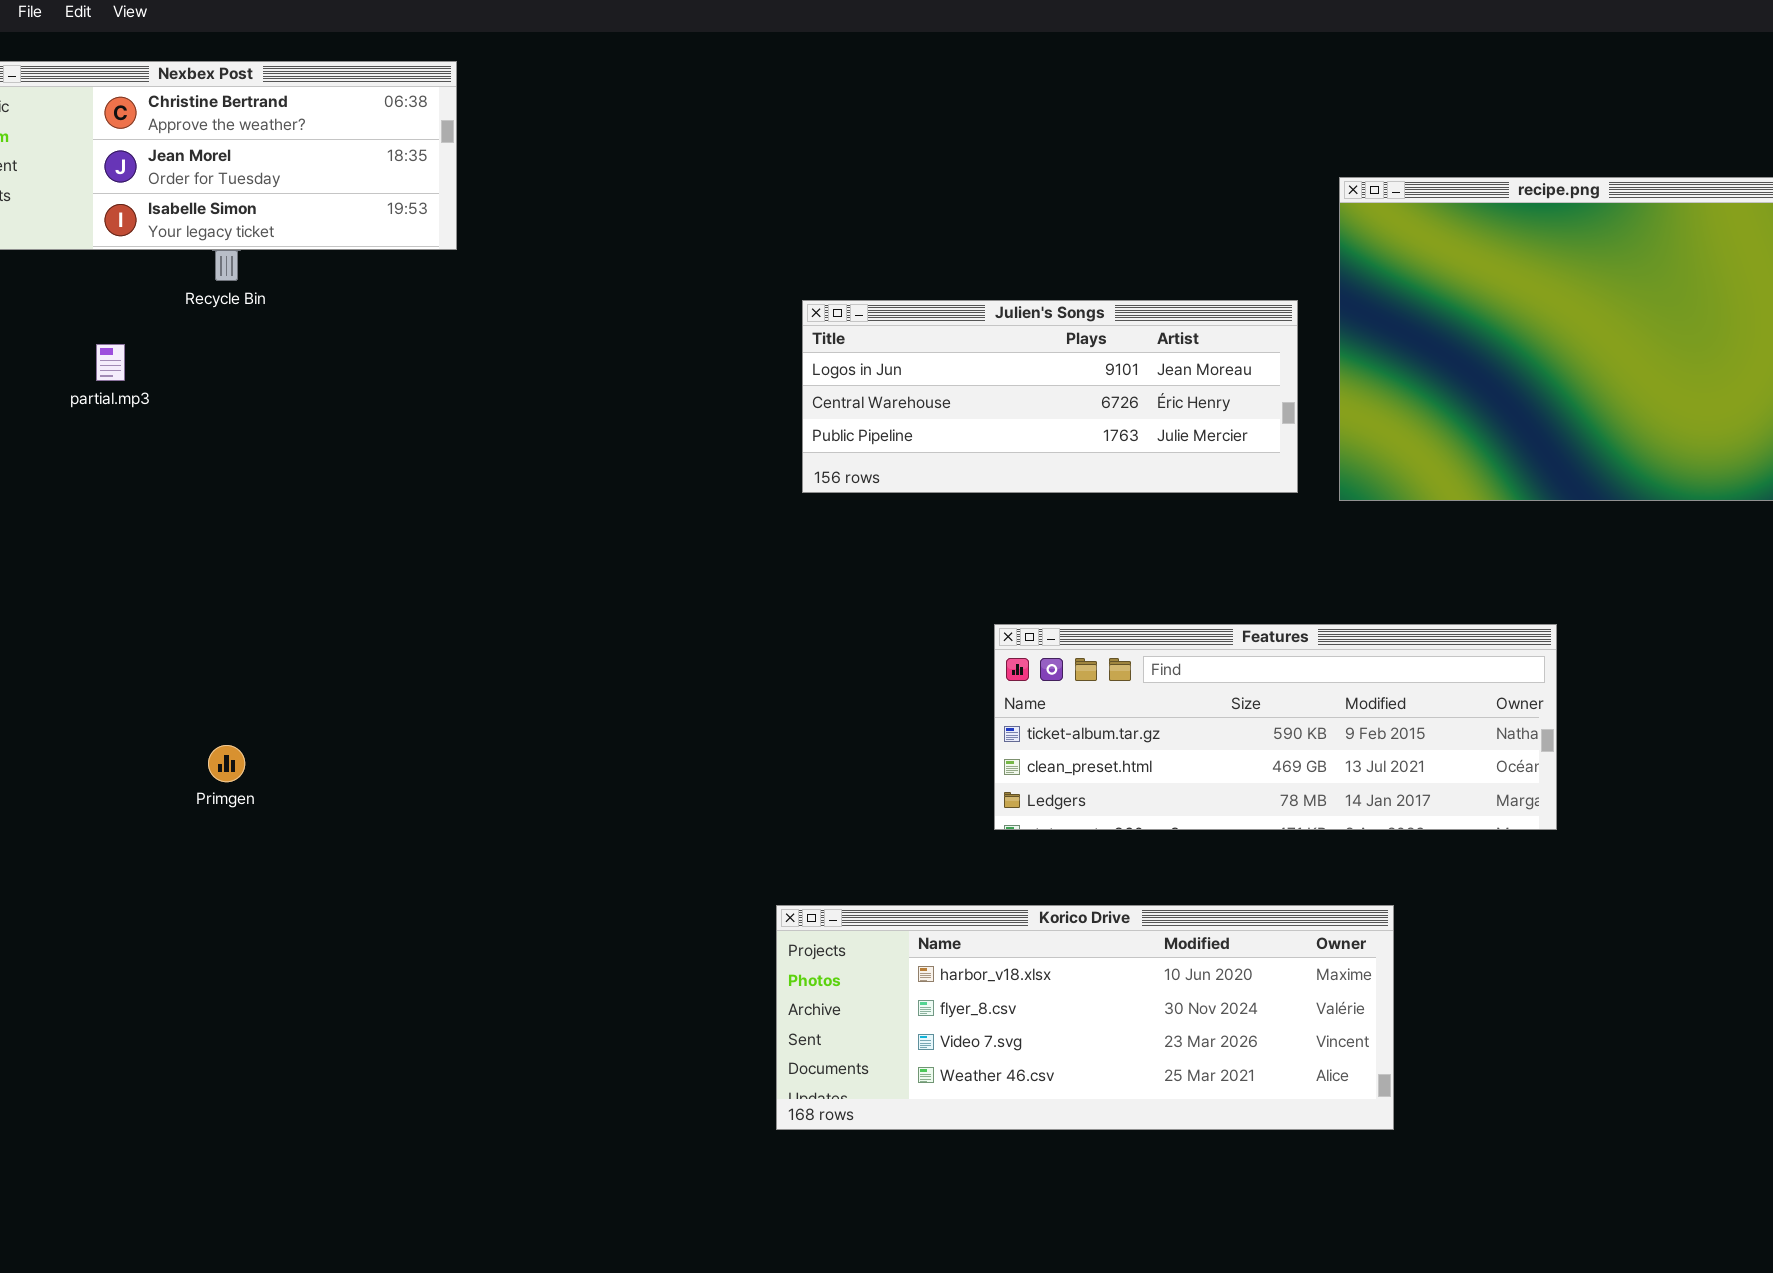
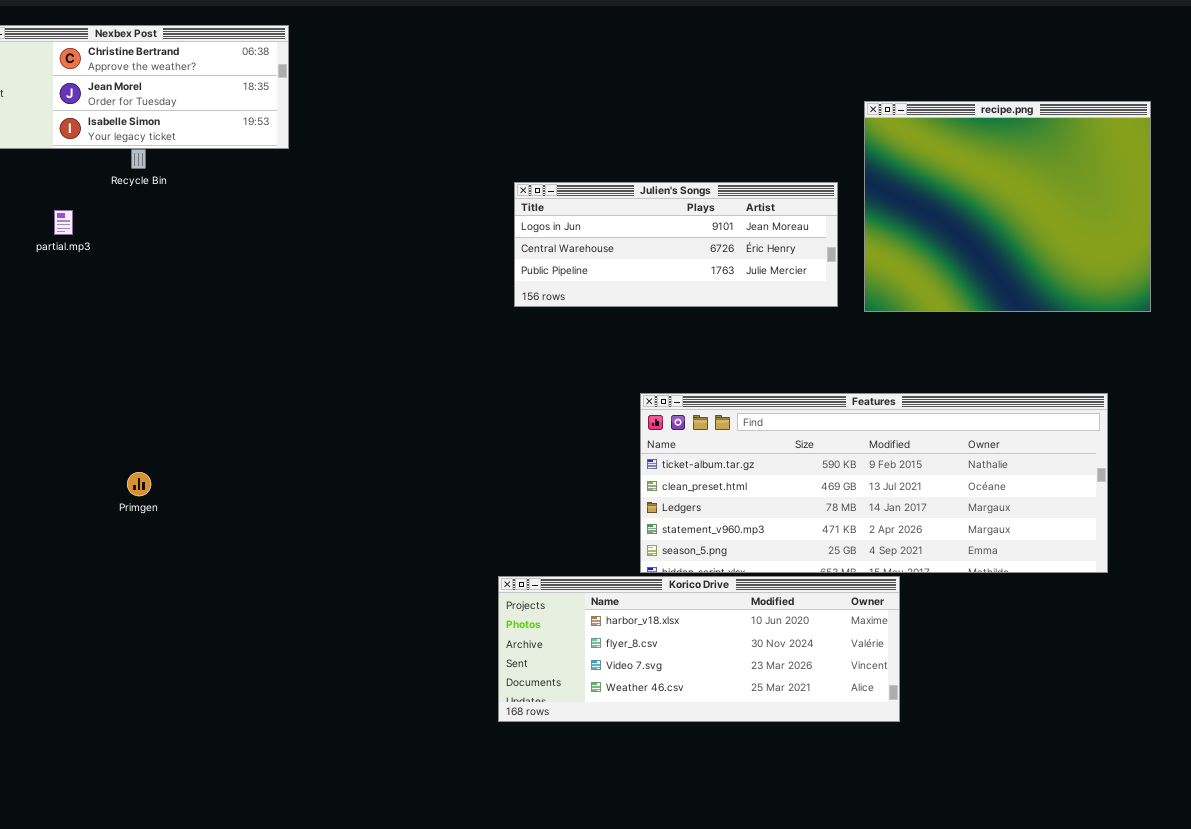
Features: [994,624,1557,830] -> [640,393,1108,573], resized

